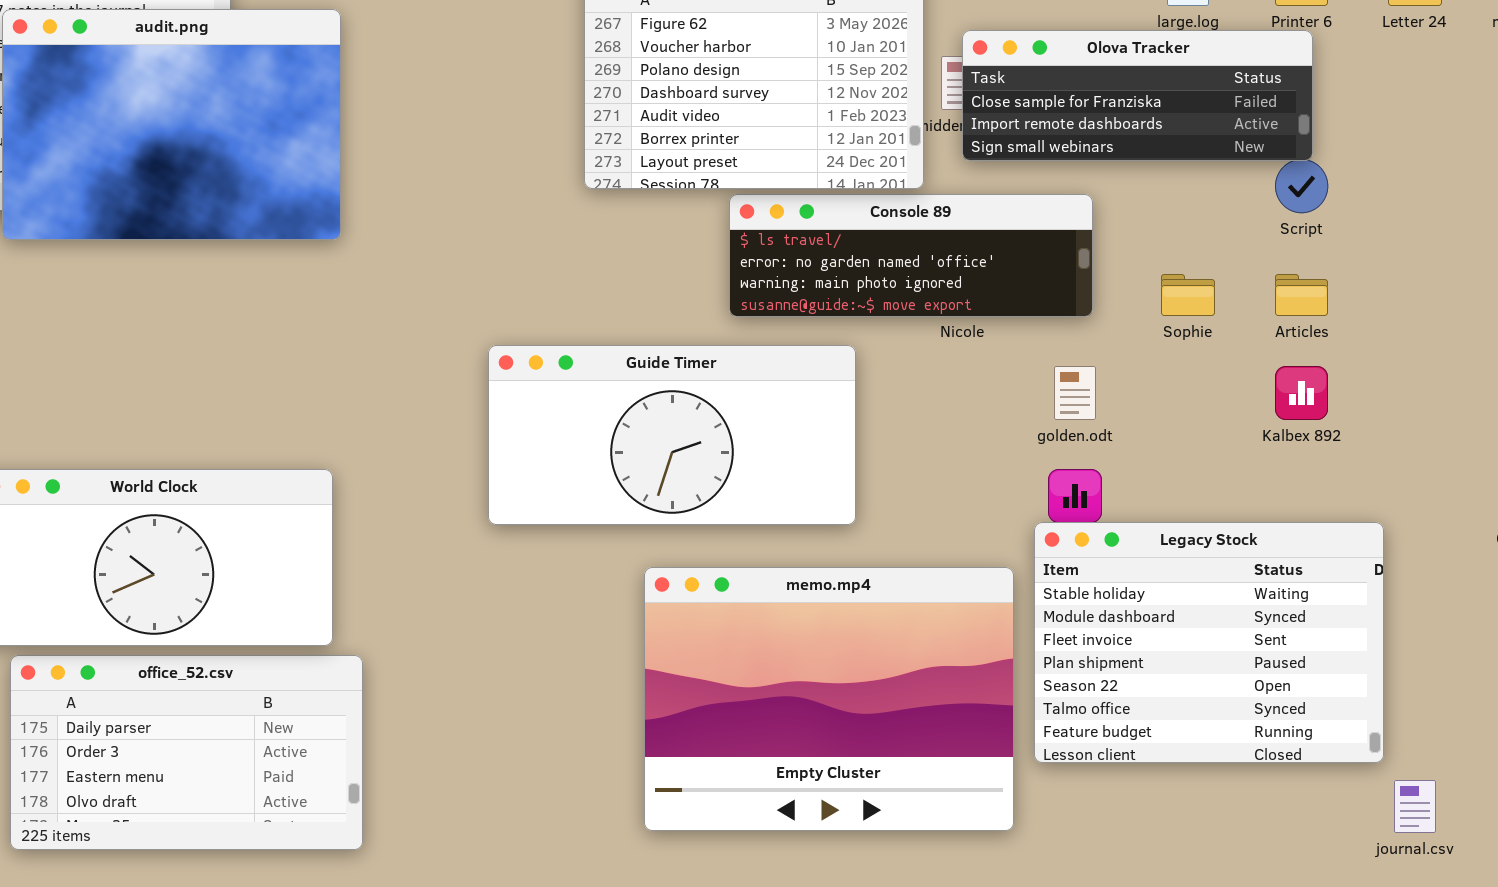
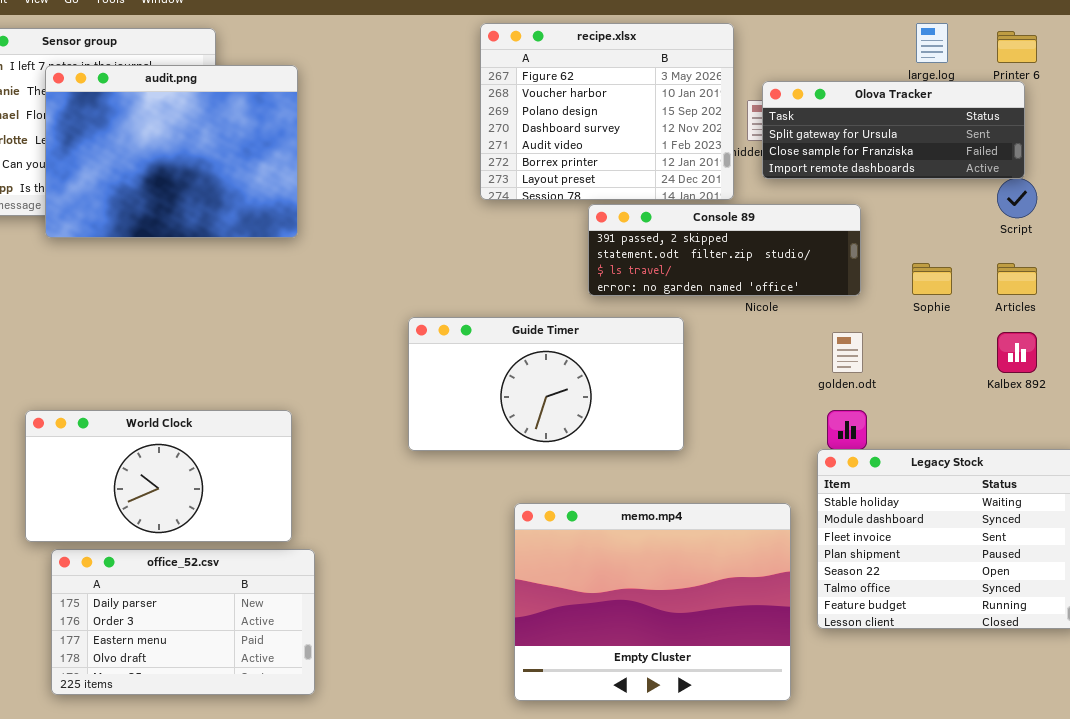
Olova Tracker: [962,30,1313,161] -> [762,81,1025,179], scrolled up 1 row
Console 89: [729,194,1093,317] -> [588,204,861,296], scrolled up 2 rows
memo.mp4: [644,567,1014,831] -> [514,503,791,701], moved

